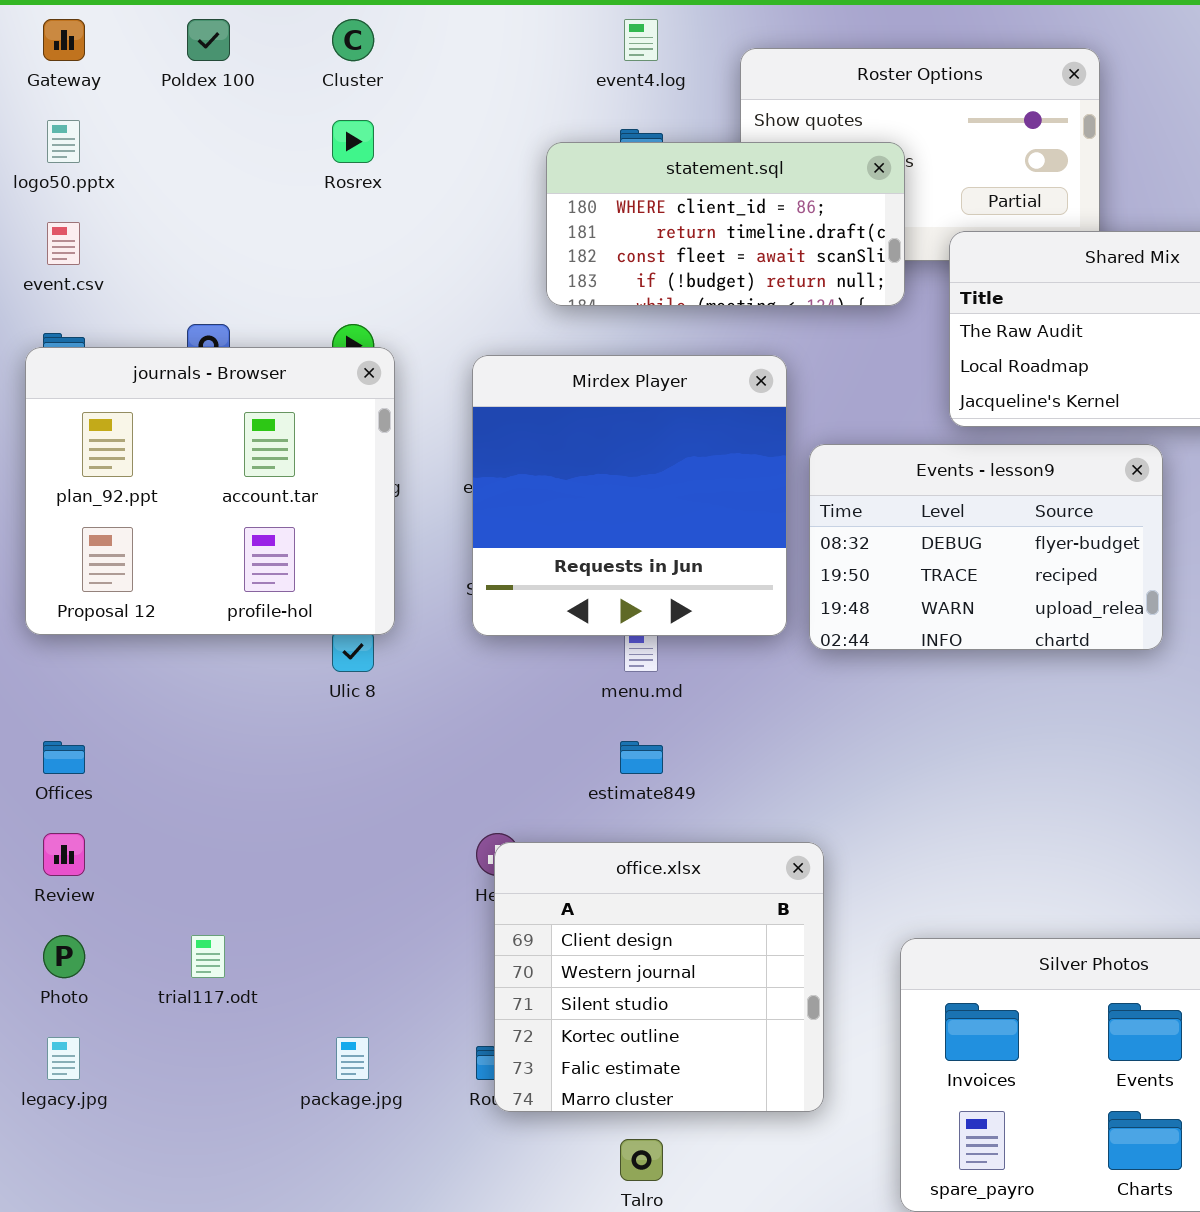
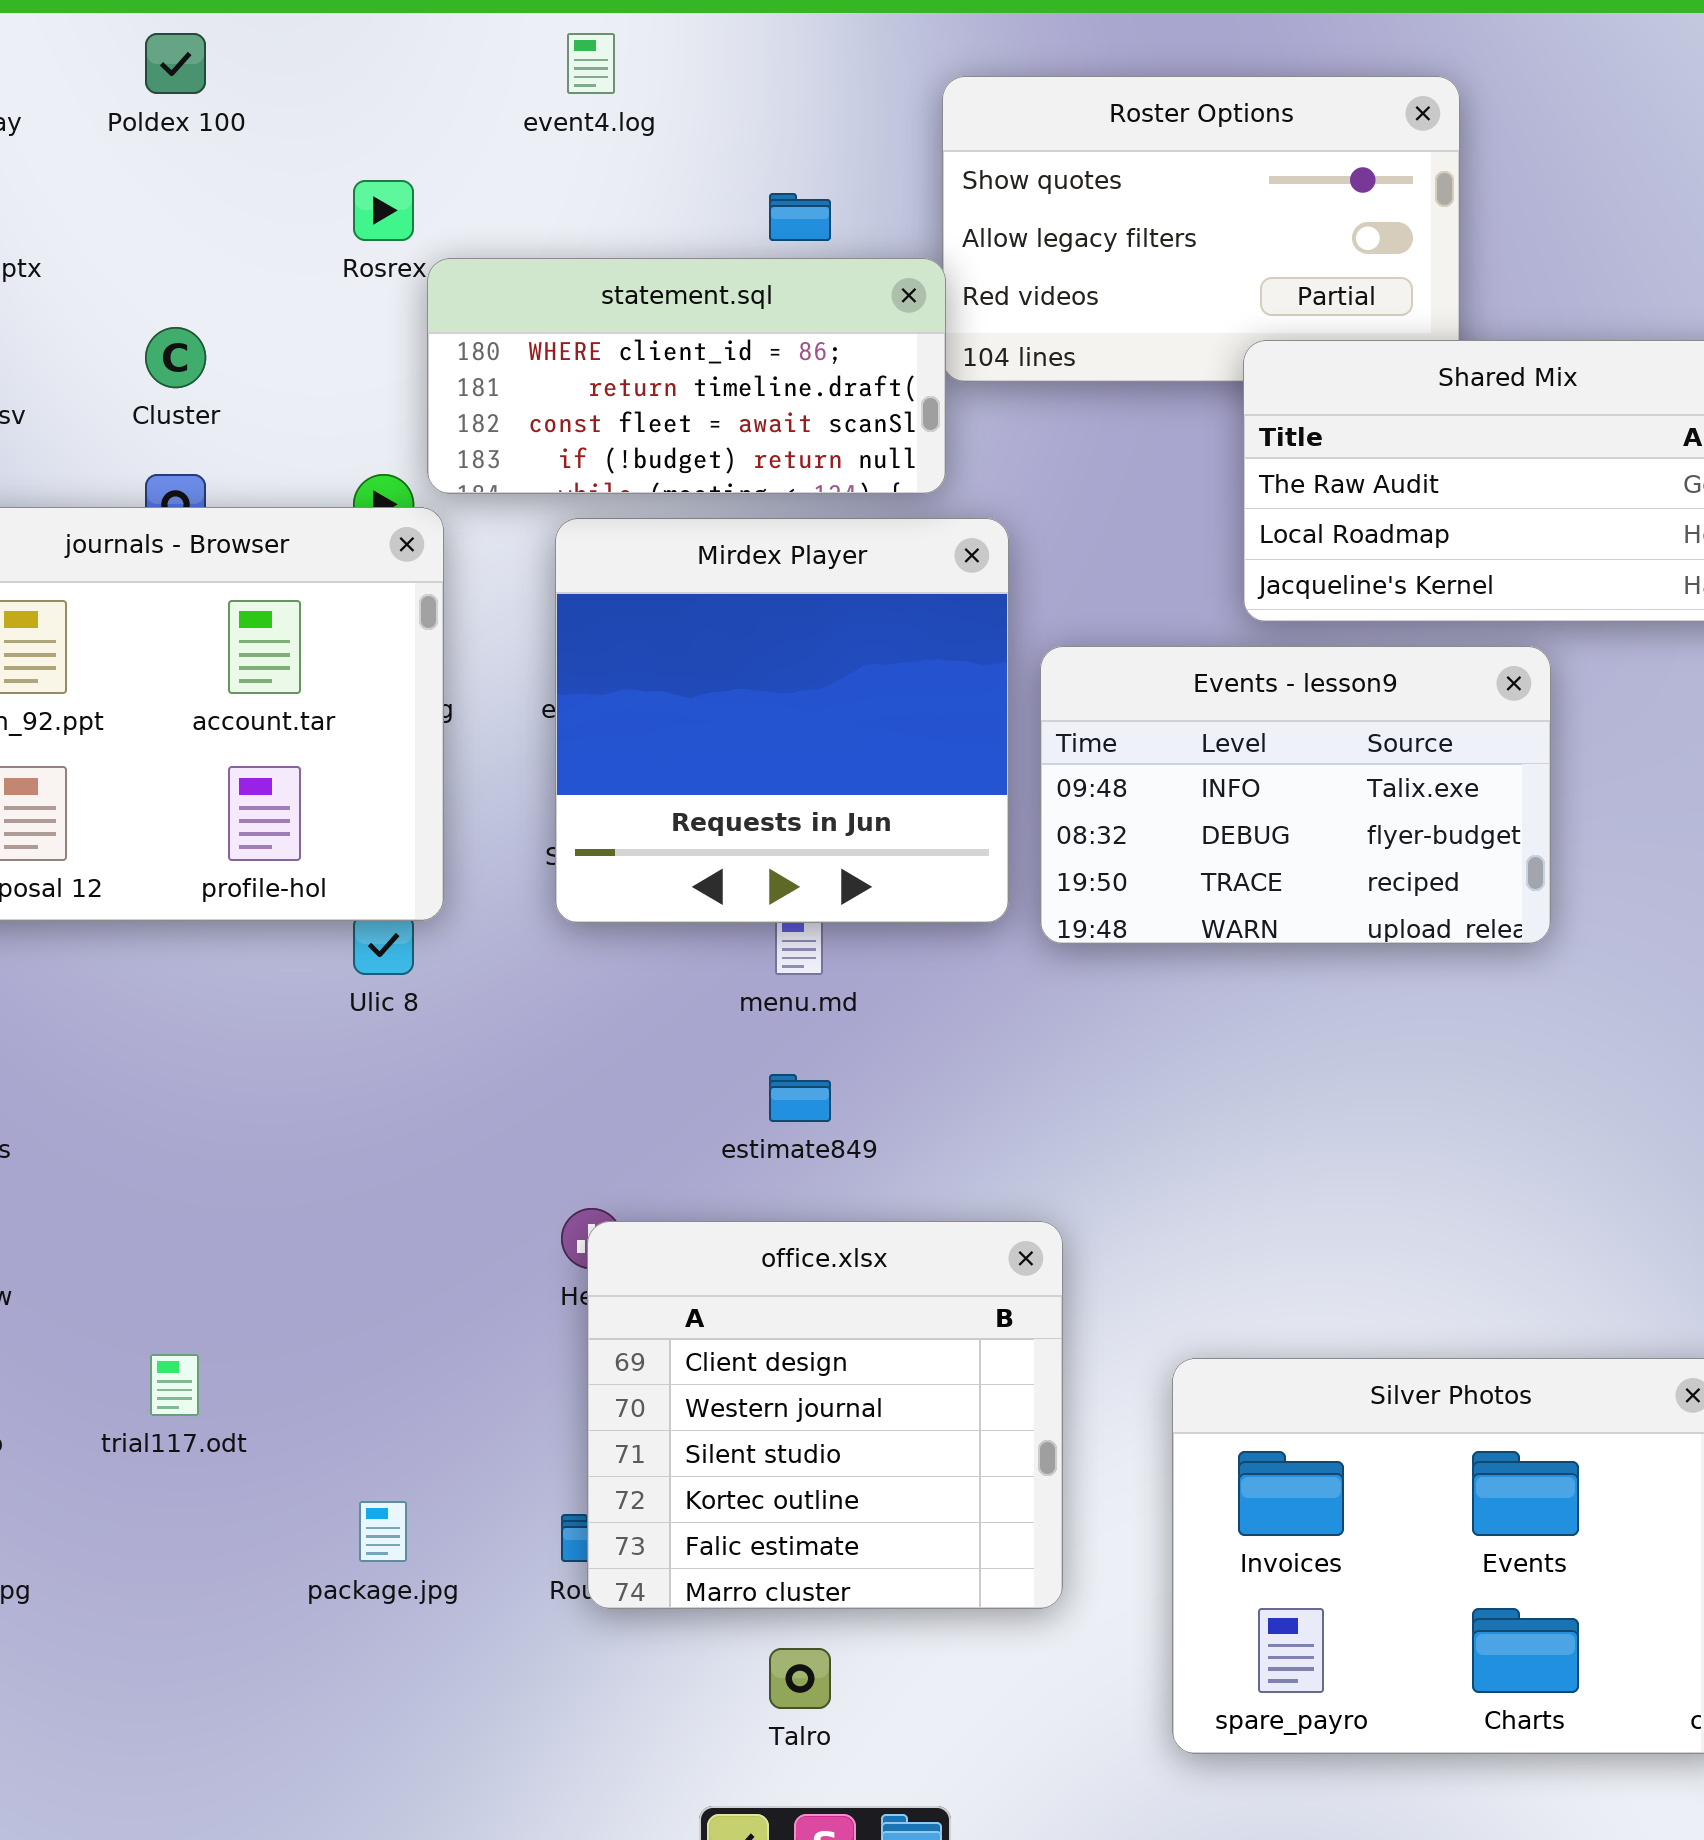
Cluster: [332,19,374,61] -> [145,327,206,388], moved
event4.log: [624,19,658,61] -> [567,33,615,94], moved
statement.sql: [546,142,905,306] -> [427,258,946,494], moved
Events - lesson9: [809,444,1163,650] -> [1040,646,1551,944], scrolled up 1 row

